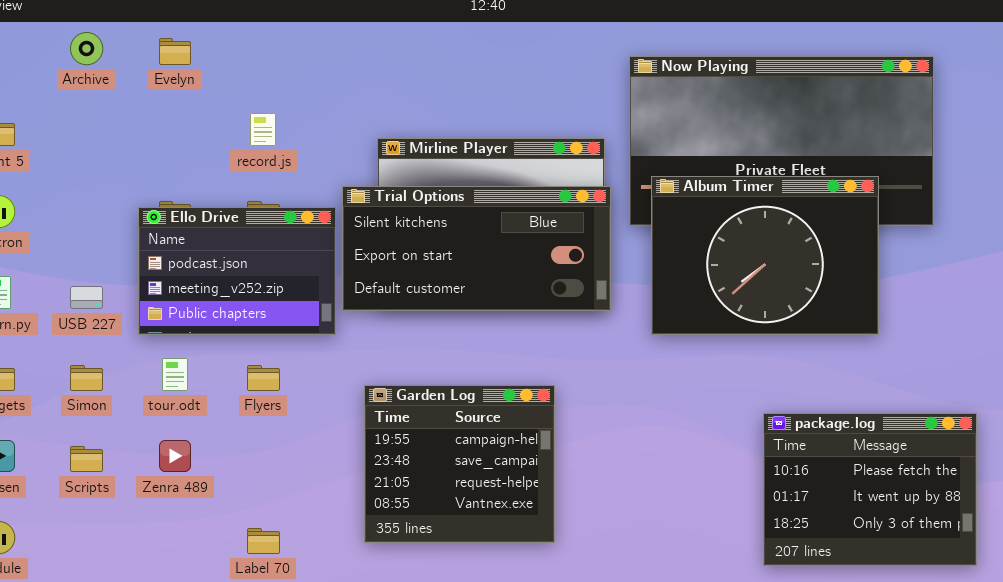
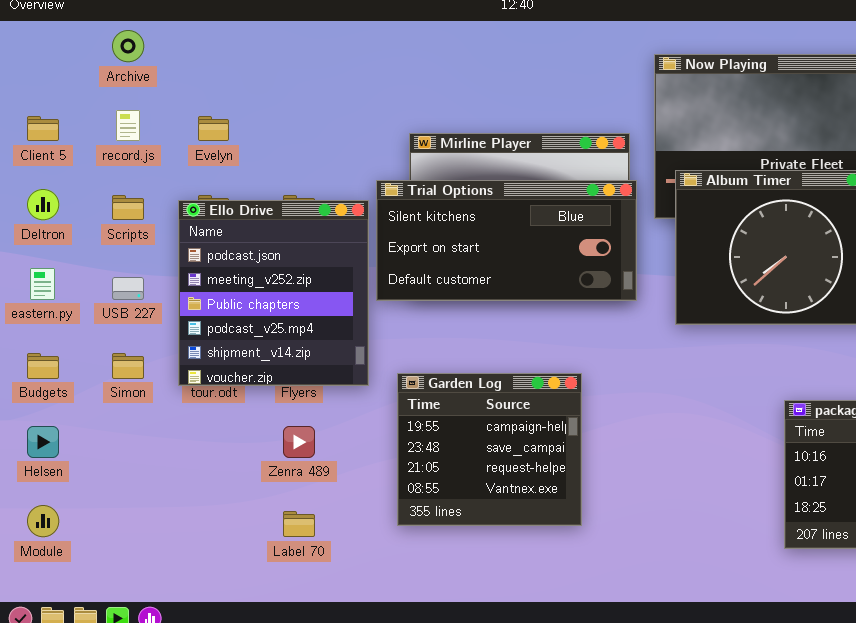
Evelyn: [159,38,191,65] -> [198,116,229,141], moved
record.js: [250,113,276,146] -> [116,110,140,141], moved
Ello Drive: [138,207,336,335] -> [178,200,369,386], resized
Zenra 489: [159,440,191,472] -> [283,426,315,458], moved
Scripts: [70,446,103,472] -> [112,195,144,220], moved

